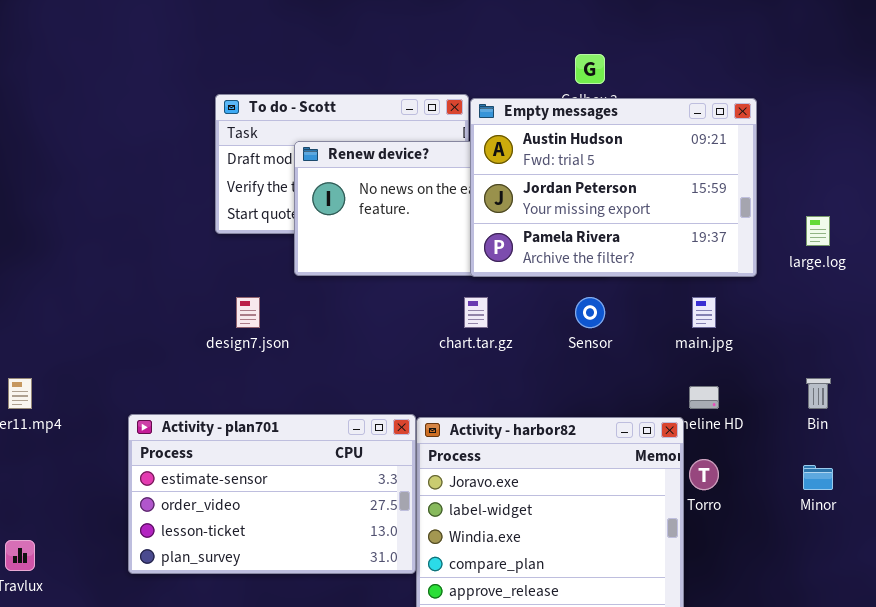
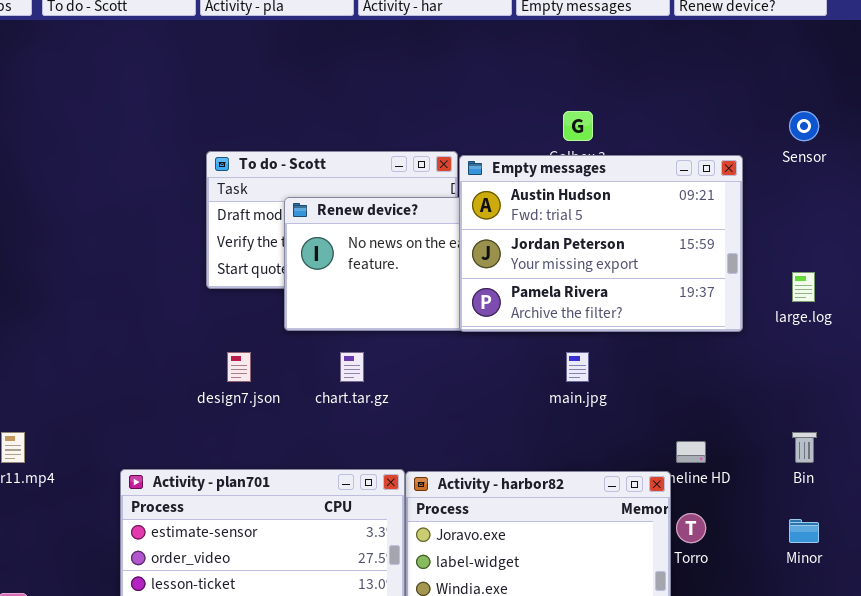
chart.tar.gz: [464,297,488,328] -> [340,352,364,382], moved
Sensor: [575,297,605,328] -> [789,111,819,141], moved
main.jpg: [692,297,716,328] -> [566,352,589,382], moved

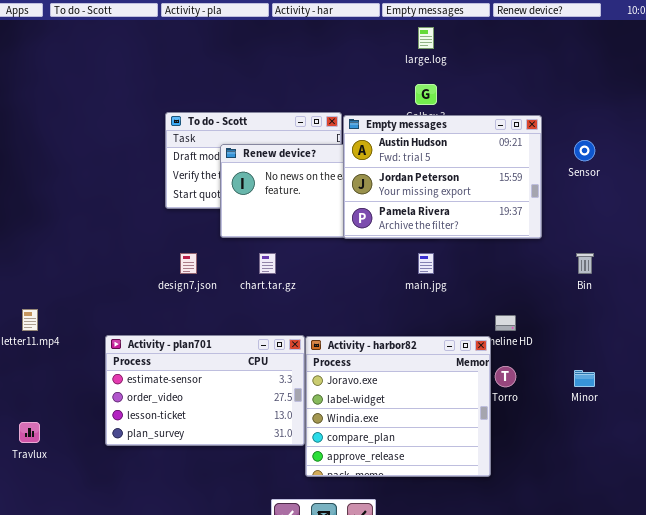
Sensor: [789,111,819,141] -> [574,140,595,161], moved
large.log: [792,272,815,302] -> [418,27,434,49], moved
Bin: [792,432,817,463] -> [576,253,594,274], moved

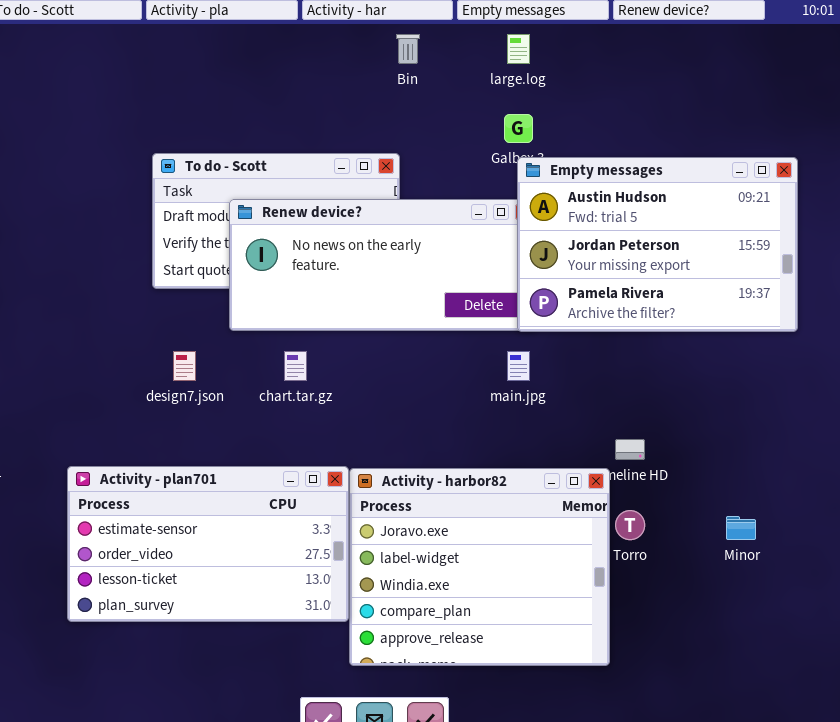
Empty messages: [343,115,542,239] -> [517,157,798,332], moved
Bin: [576,253,594,274] -> [396,34,420,64], moved

